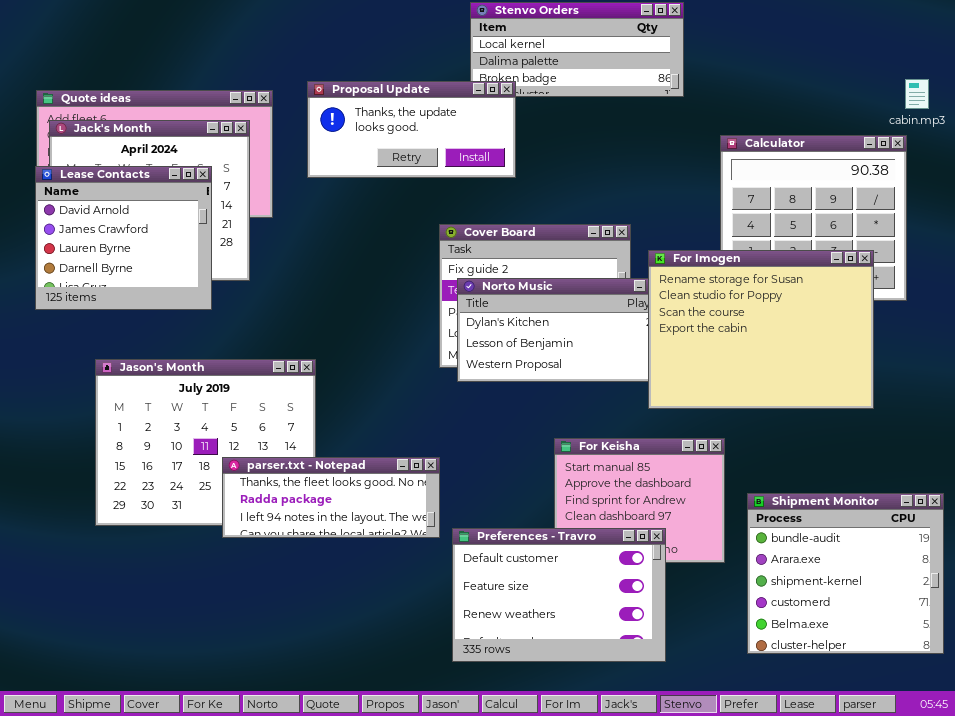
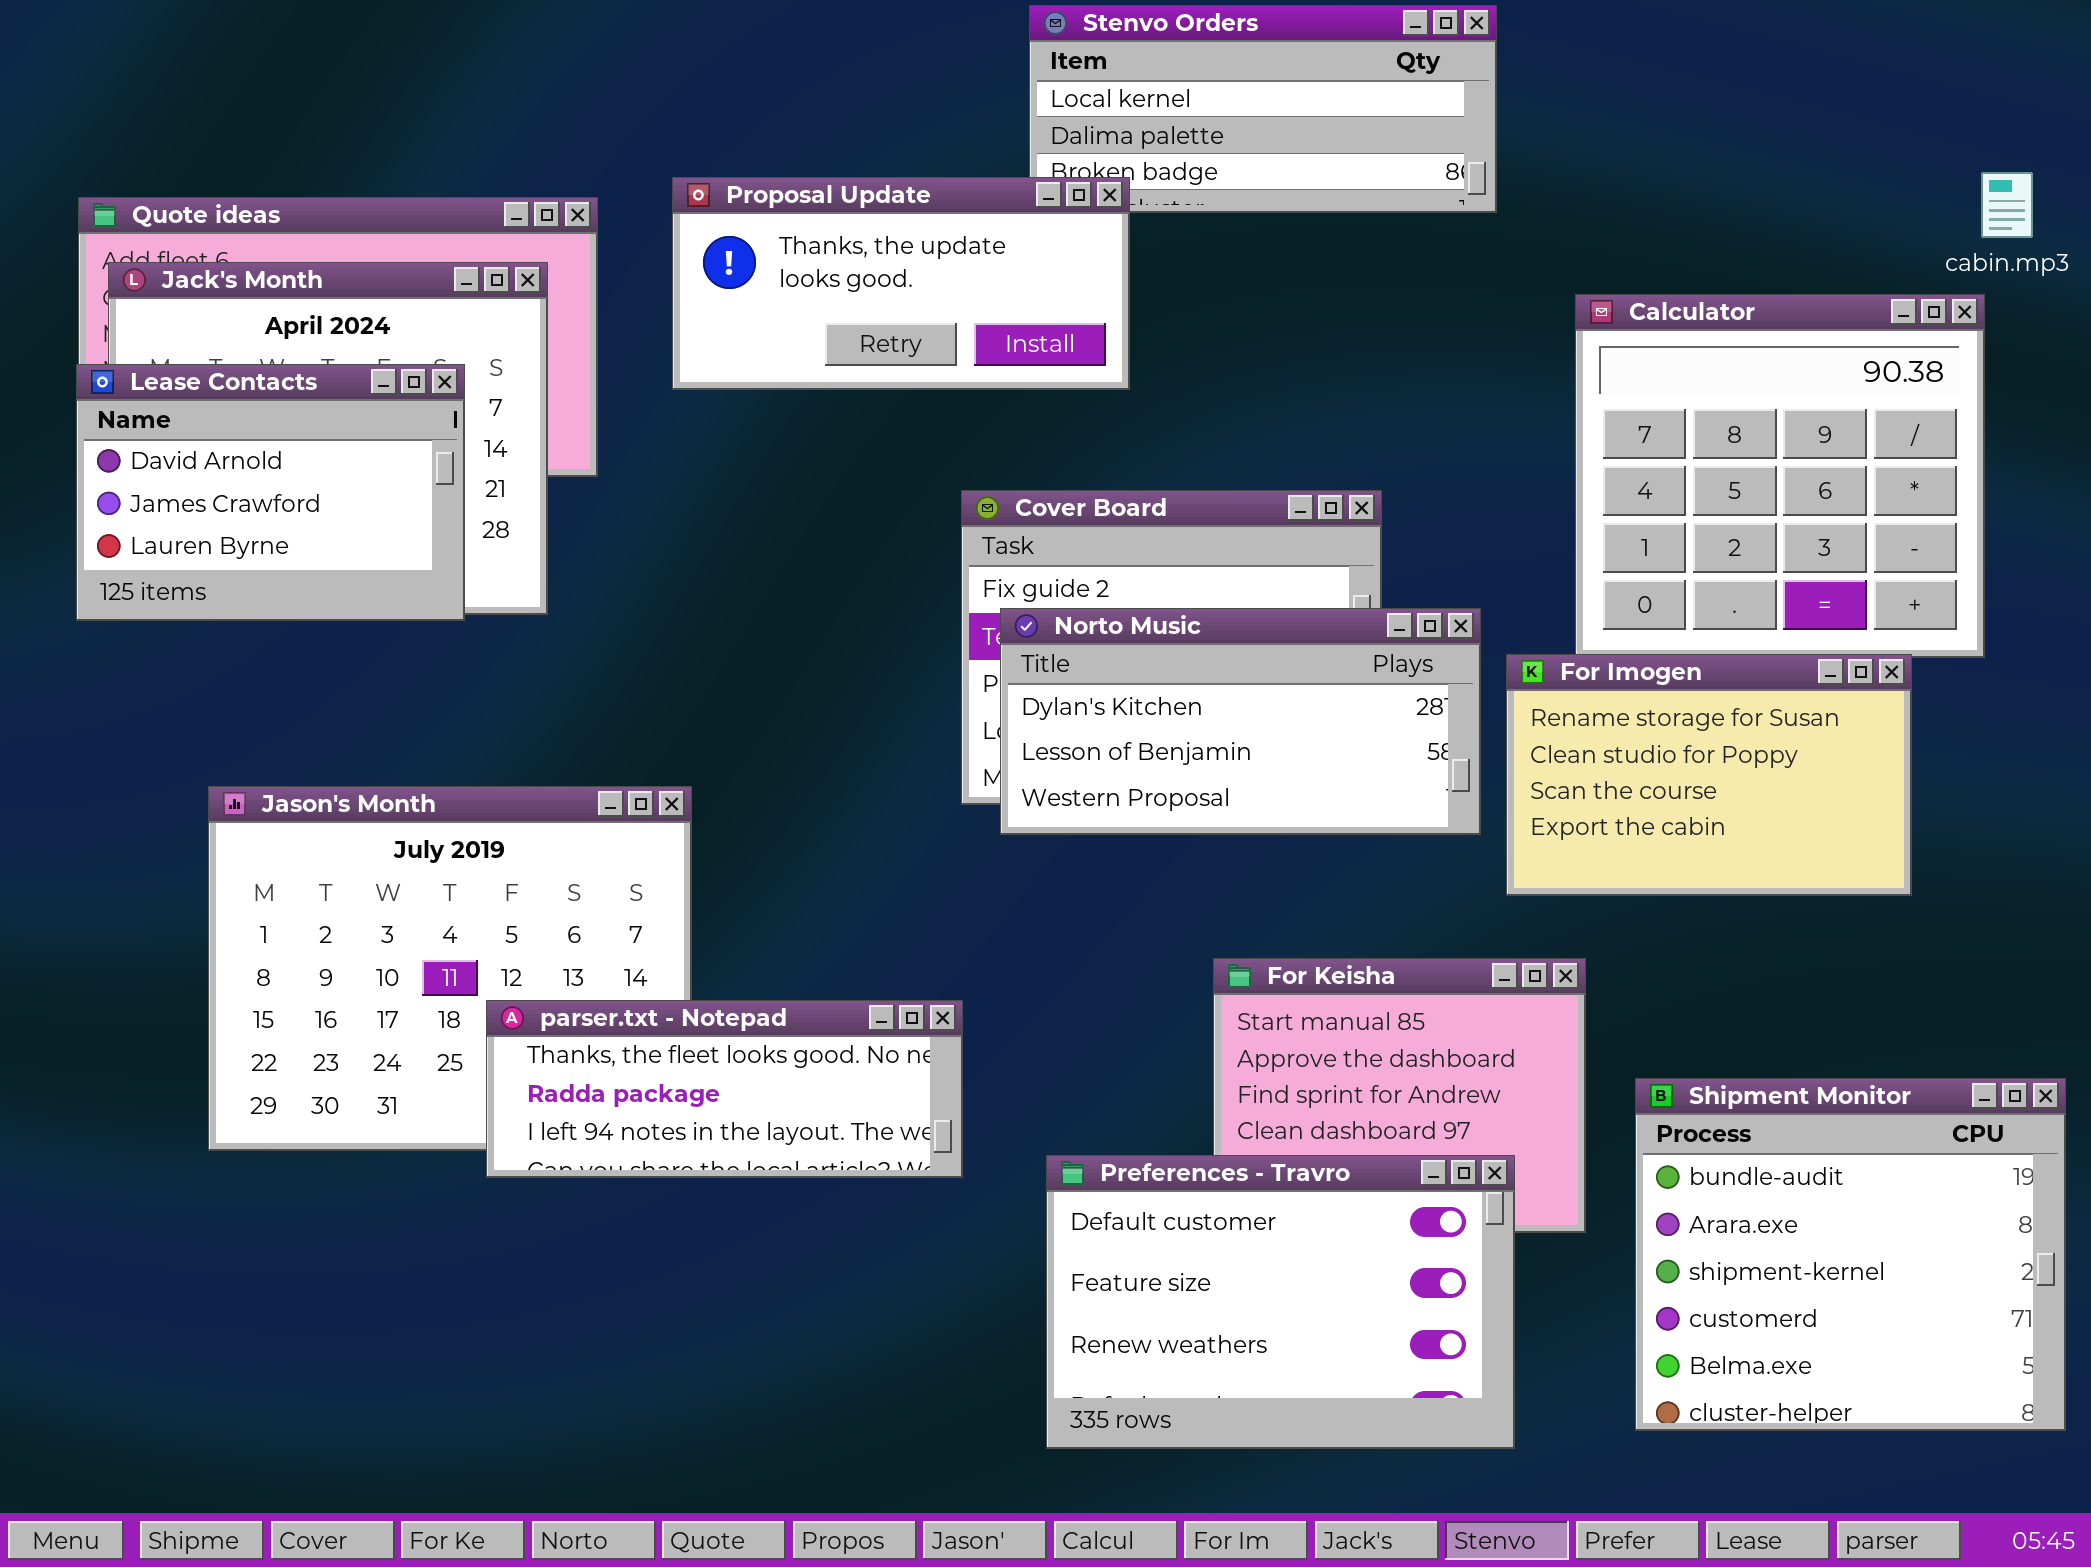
Lease Contacts: [35,166,212,310] -> [76,364,465,621], resized
For Imogen: [648,250,874,409] -> [1506,654,1912,896], resized
Preferences - Travro: [452,528,666,662] -> [1046,1155,1515,1449], moved

